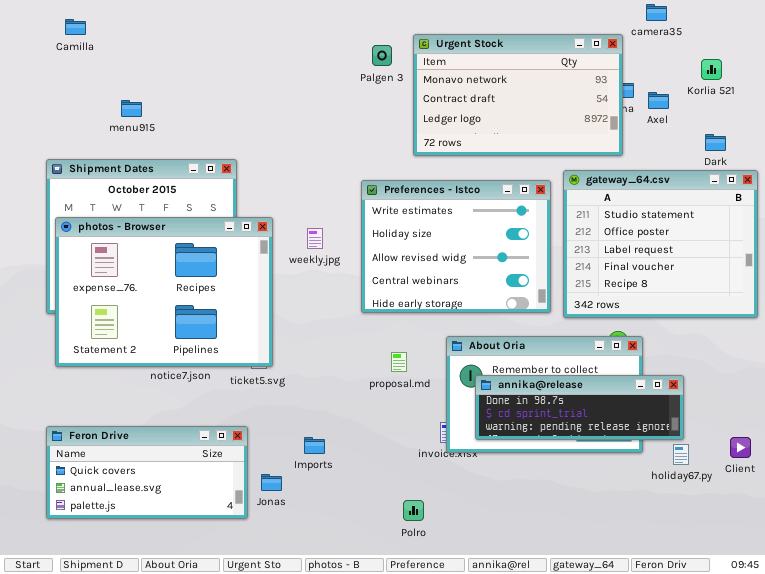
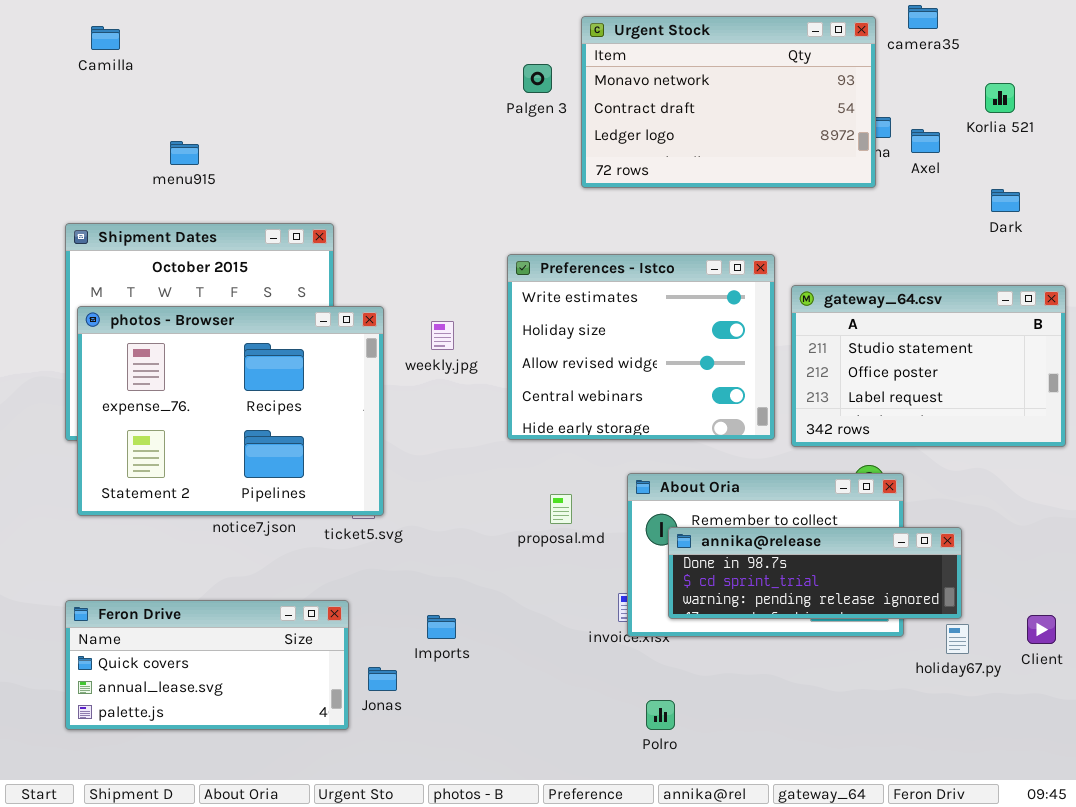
Urgent Stock: [413,34,623,156] -> [581,16,876,188], moved
gateway_64.csv: [563,170,758,318] -> [791,285,1066,447], resized
Polro: [403,500,424,521] -> [646,700,675,730], moved

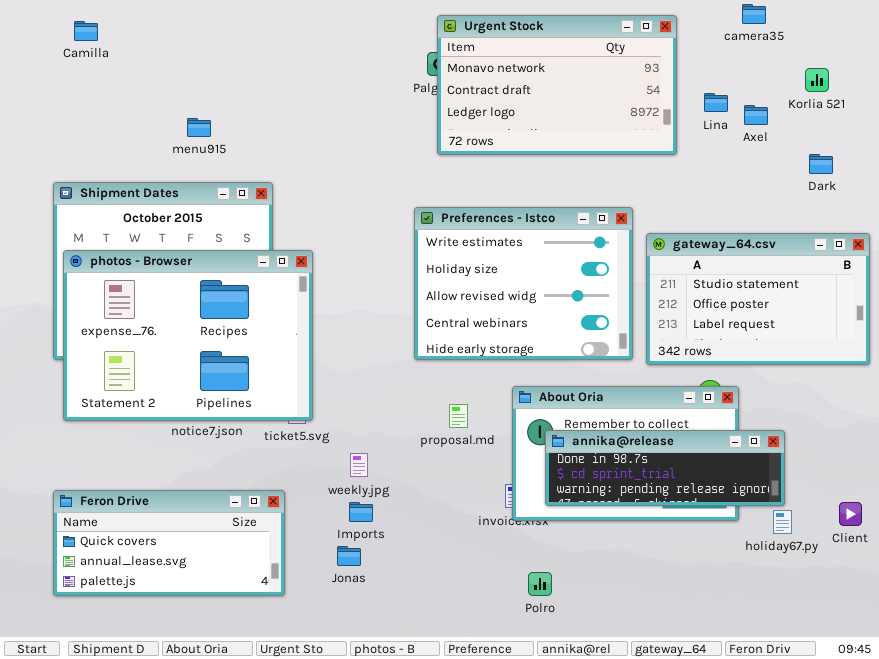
Urgent Stock: [581,16,876,188] -> [437,15,677,155], moved
menu915: [170,141,199,165] -> [187,118,211,137], moved
weekly.jpg: [431,321,454,350] -> [350,453,368,477], moved
Jonas: [368,667,397,691] -> [337,546,361,566], moved

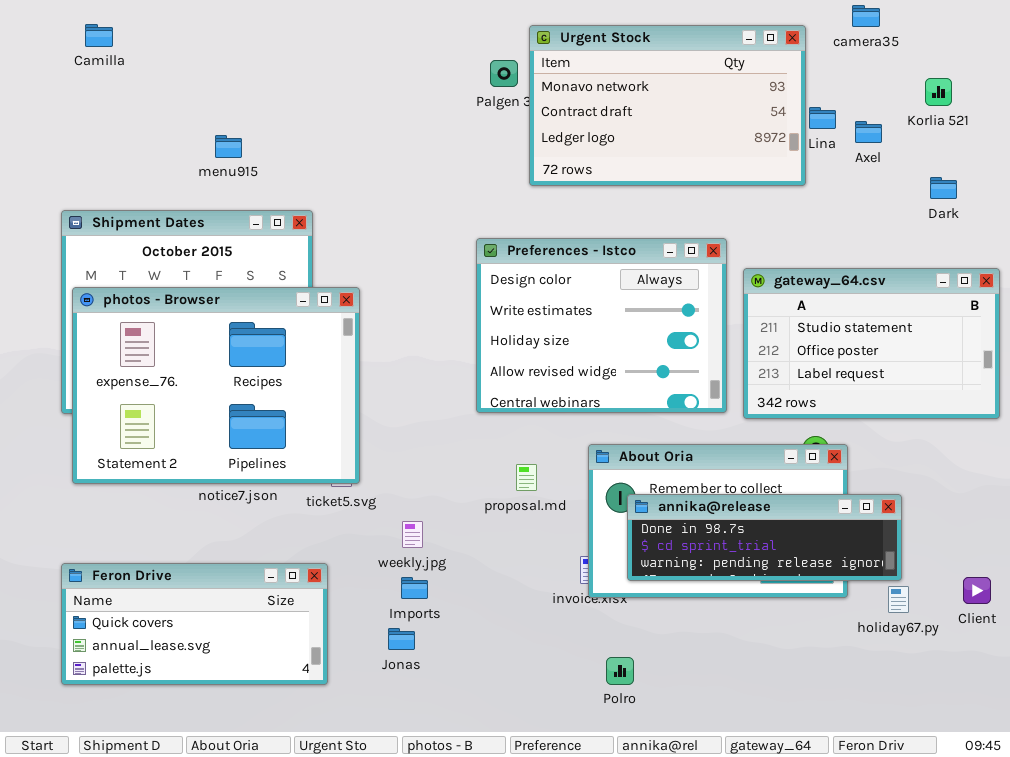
Urgent Stock: [437,15,677,155] -> [529,25,806,186], moved
Preferences - Istco: [414,207,633,360] -> [476,238,727,413], scrolled up 1 row

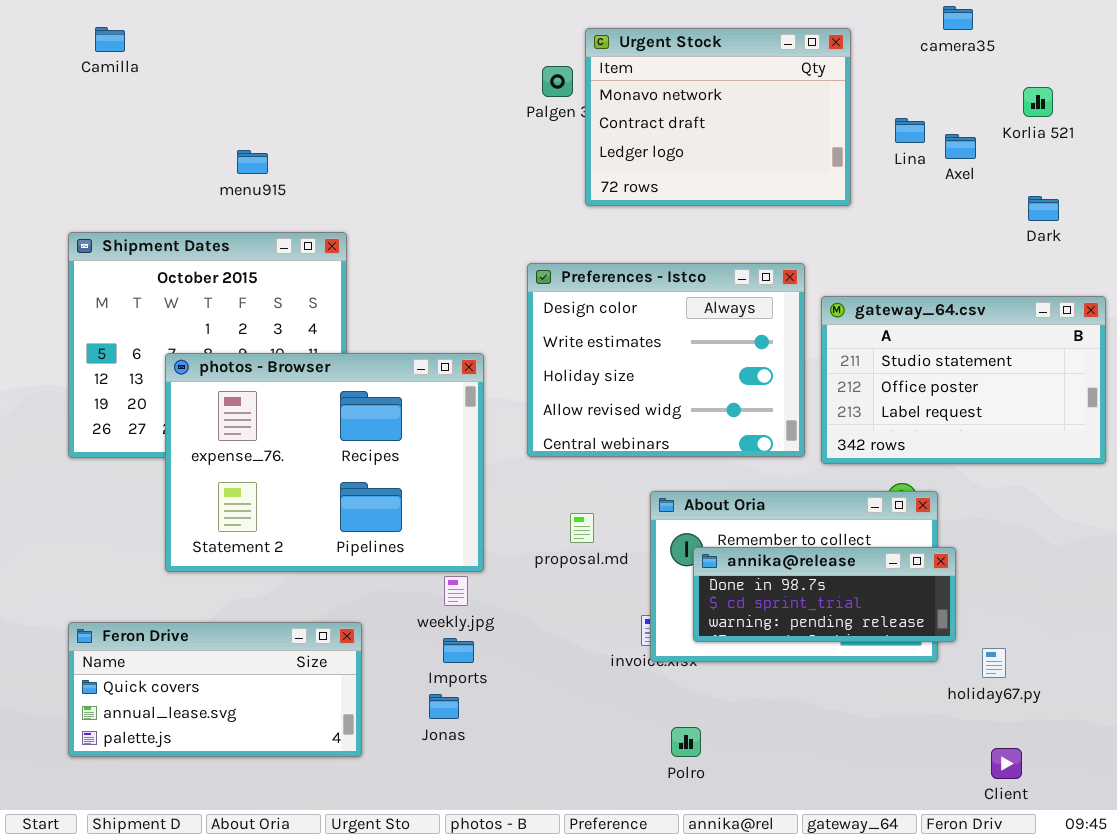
Urgent Stock: [529,25,806,186] -> [585,28,851,206], resized
photos - Browser: [72,287,360,484] -> [165,353,484,572], moved
annika@release: [627,494,902,581] -> [693,547,956,642], resized
Client: [963,577,991,604] -> [991,748,1022,779], moved

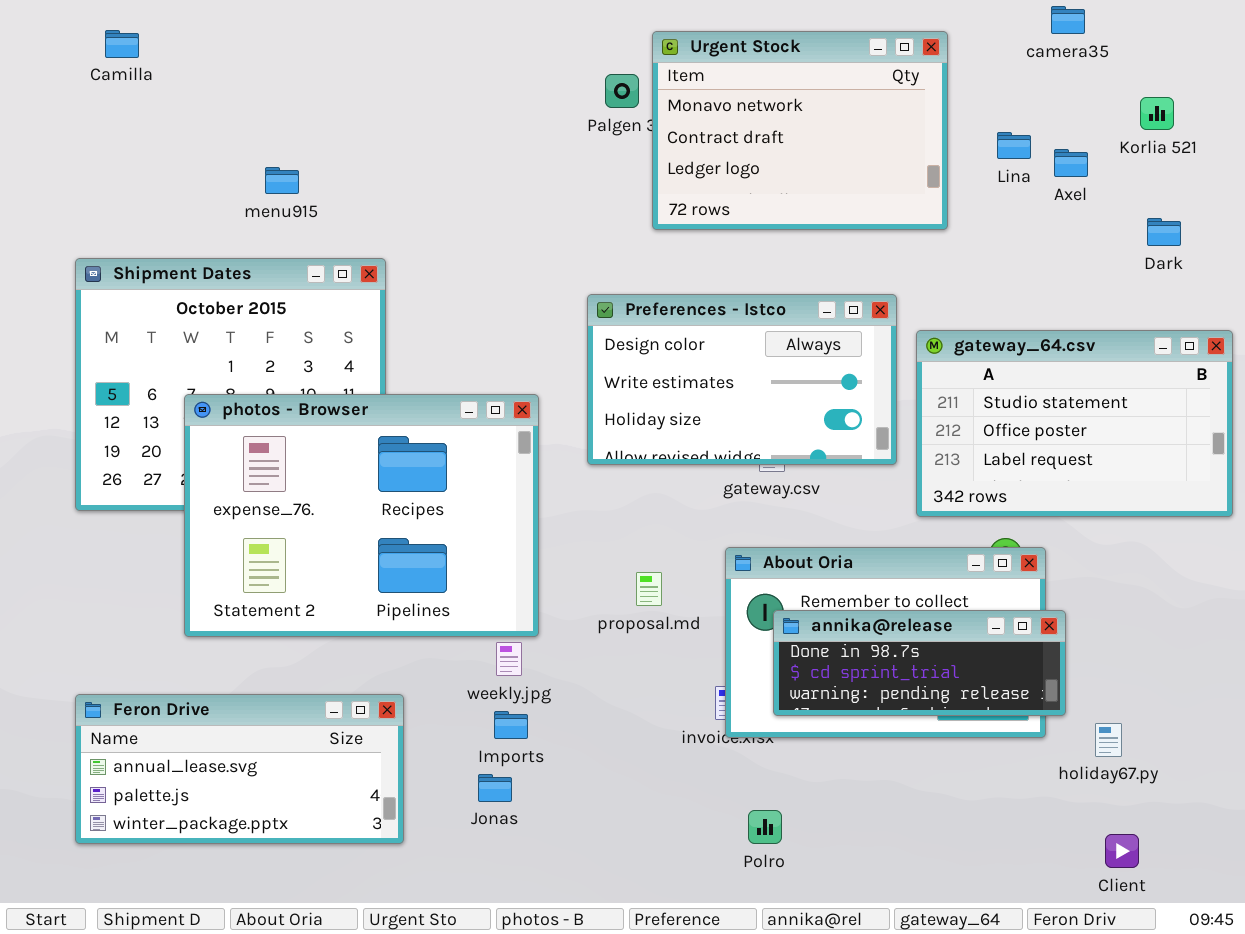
Preferences - Istco: [527,263,805,457] -> [587,294,897,465], resized
Feron Drive: [68,622,362,757] -> [75,694,404,844], scrolled down 1 row

